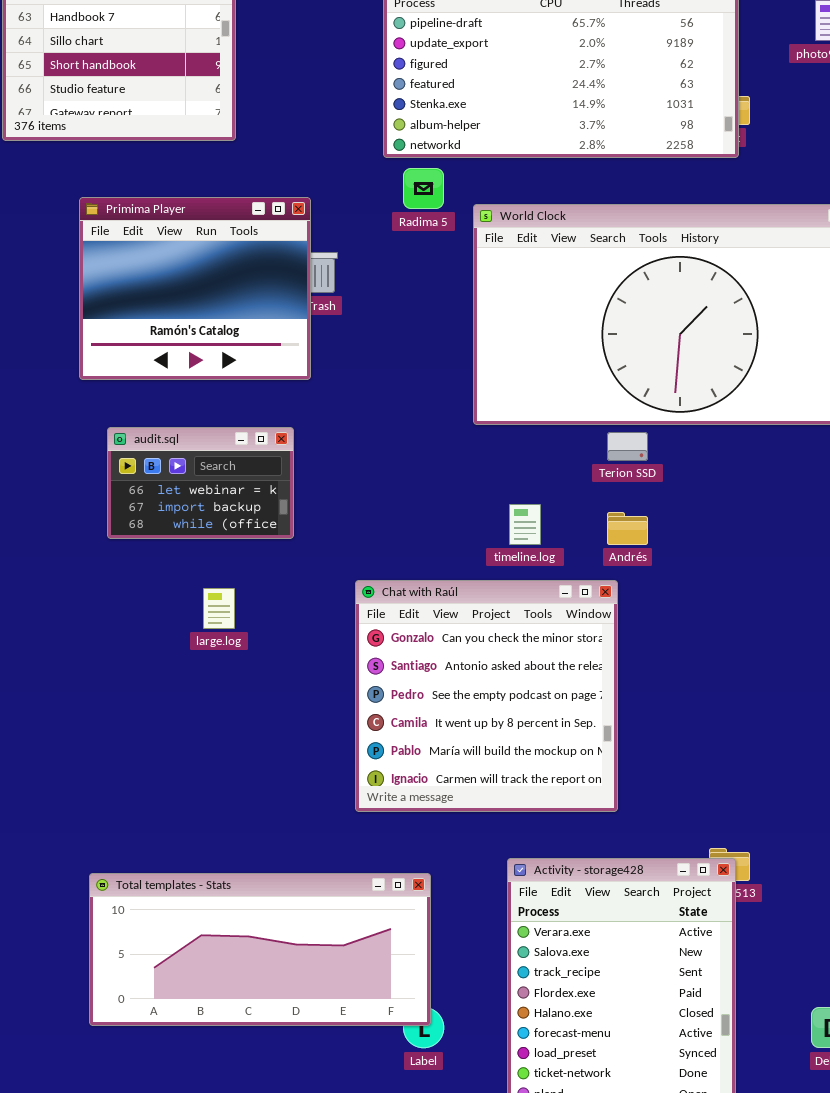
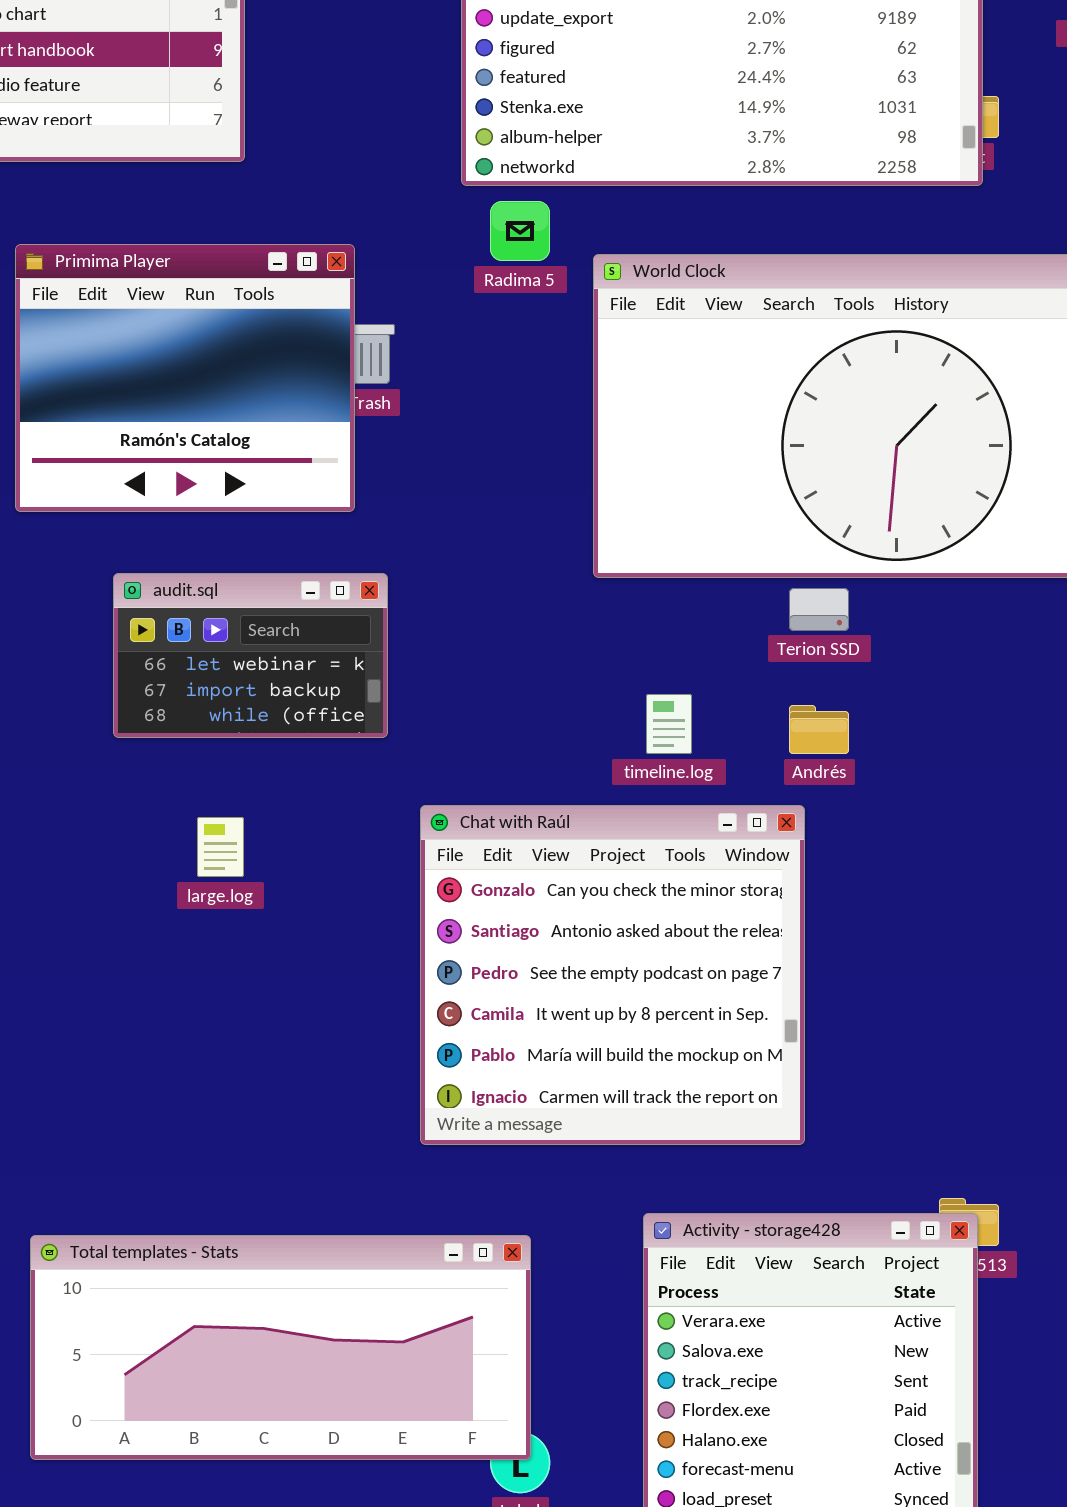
audit.sql: [107,427,294,539] -> [113,573,388,738], moved

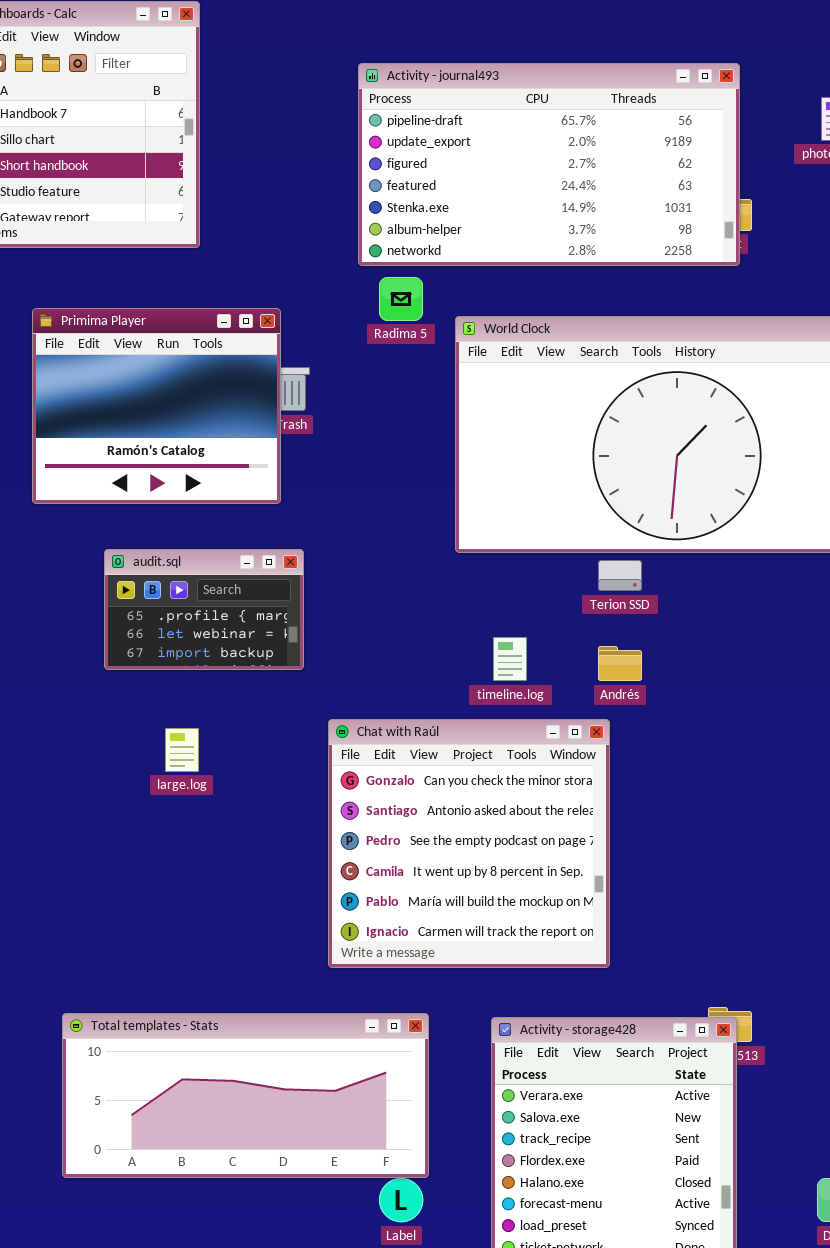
audit.sql: [113,573,388,738] -> [104,549,304,670], scrolled up 1 row
Total templates - Stats: [30,1235,531,1460] -> [62,1013,429,1178], moved

